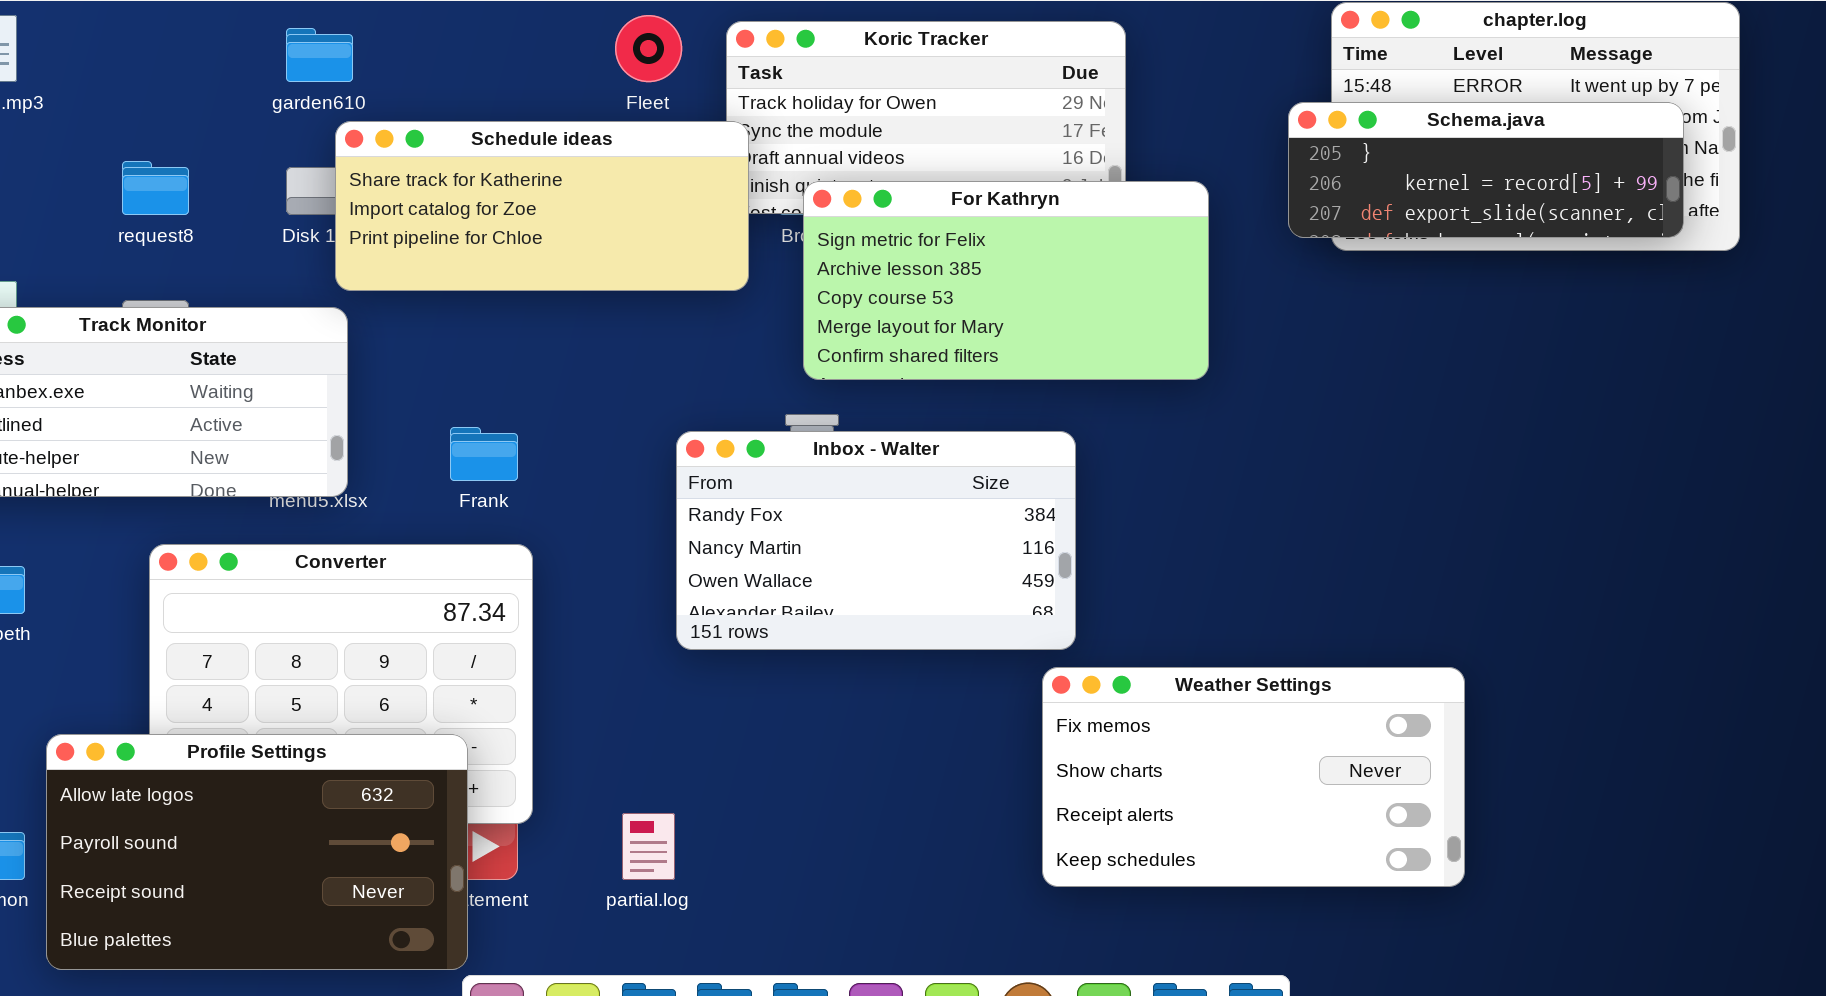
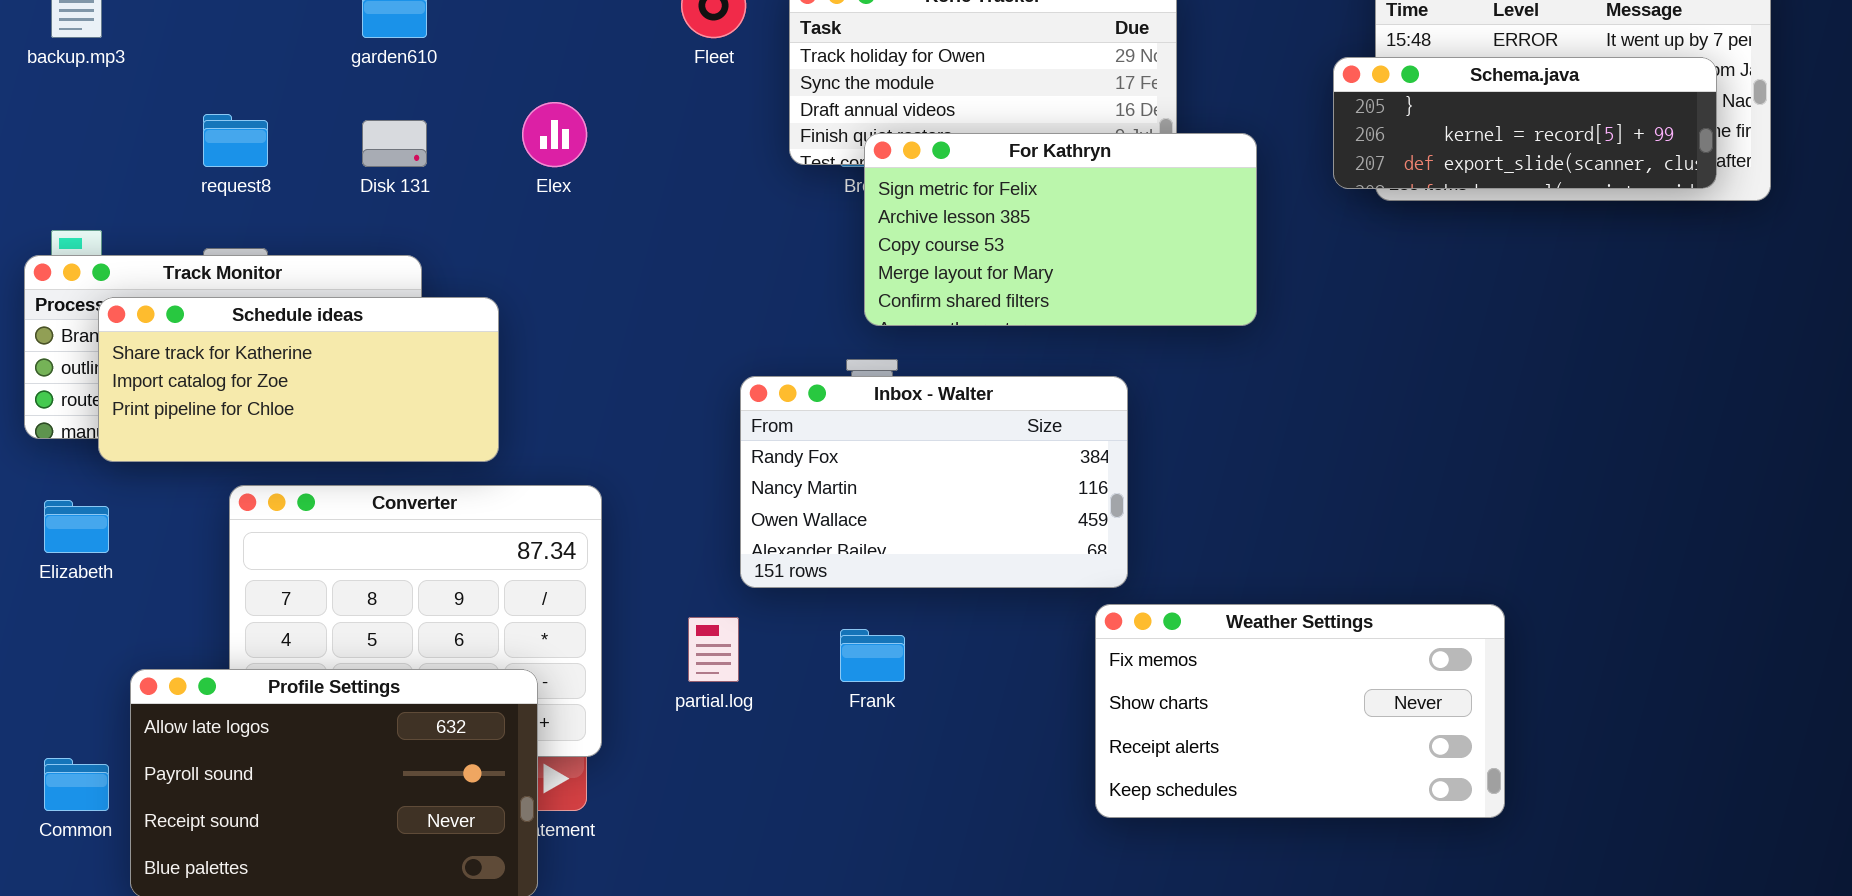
Schedule ideas: [335,121,749,291] -> [98,297,499,462], moved
Frank: [450,427,518,481] -> [840,629,905,682], moved
partial.log: [622,813,675,880] -> [688,617,739,682], moved

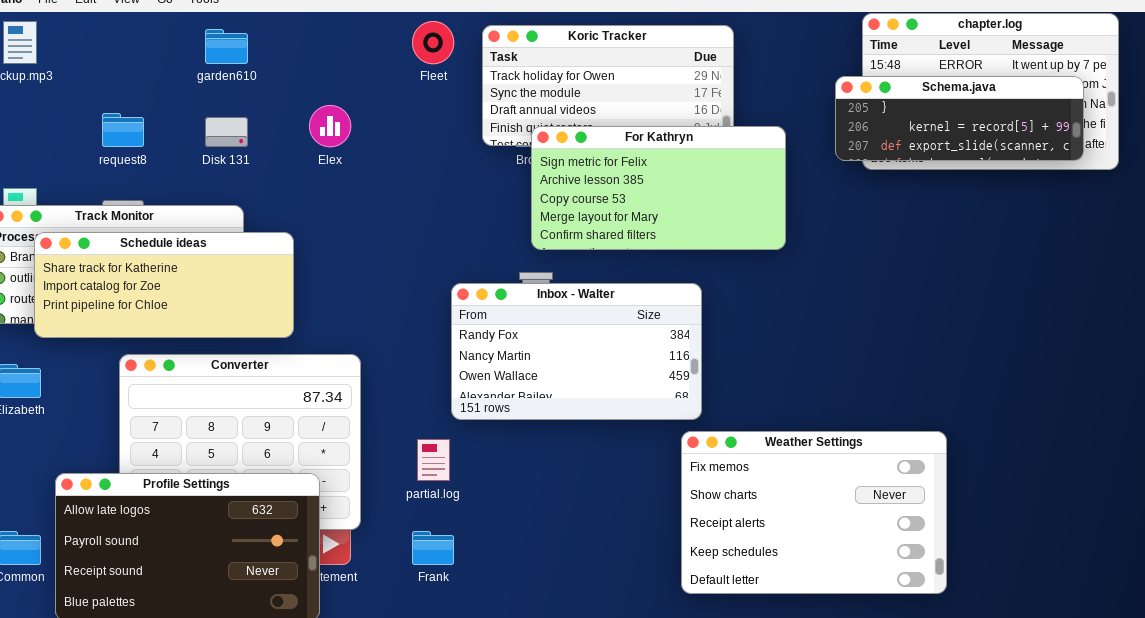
Weather Settings: [1095,604,1505,818] -> [681,431,947,594], resized
Frank: [840,629,905,682] -> [412,531,454,565], moved

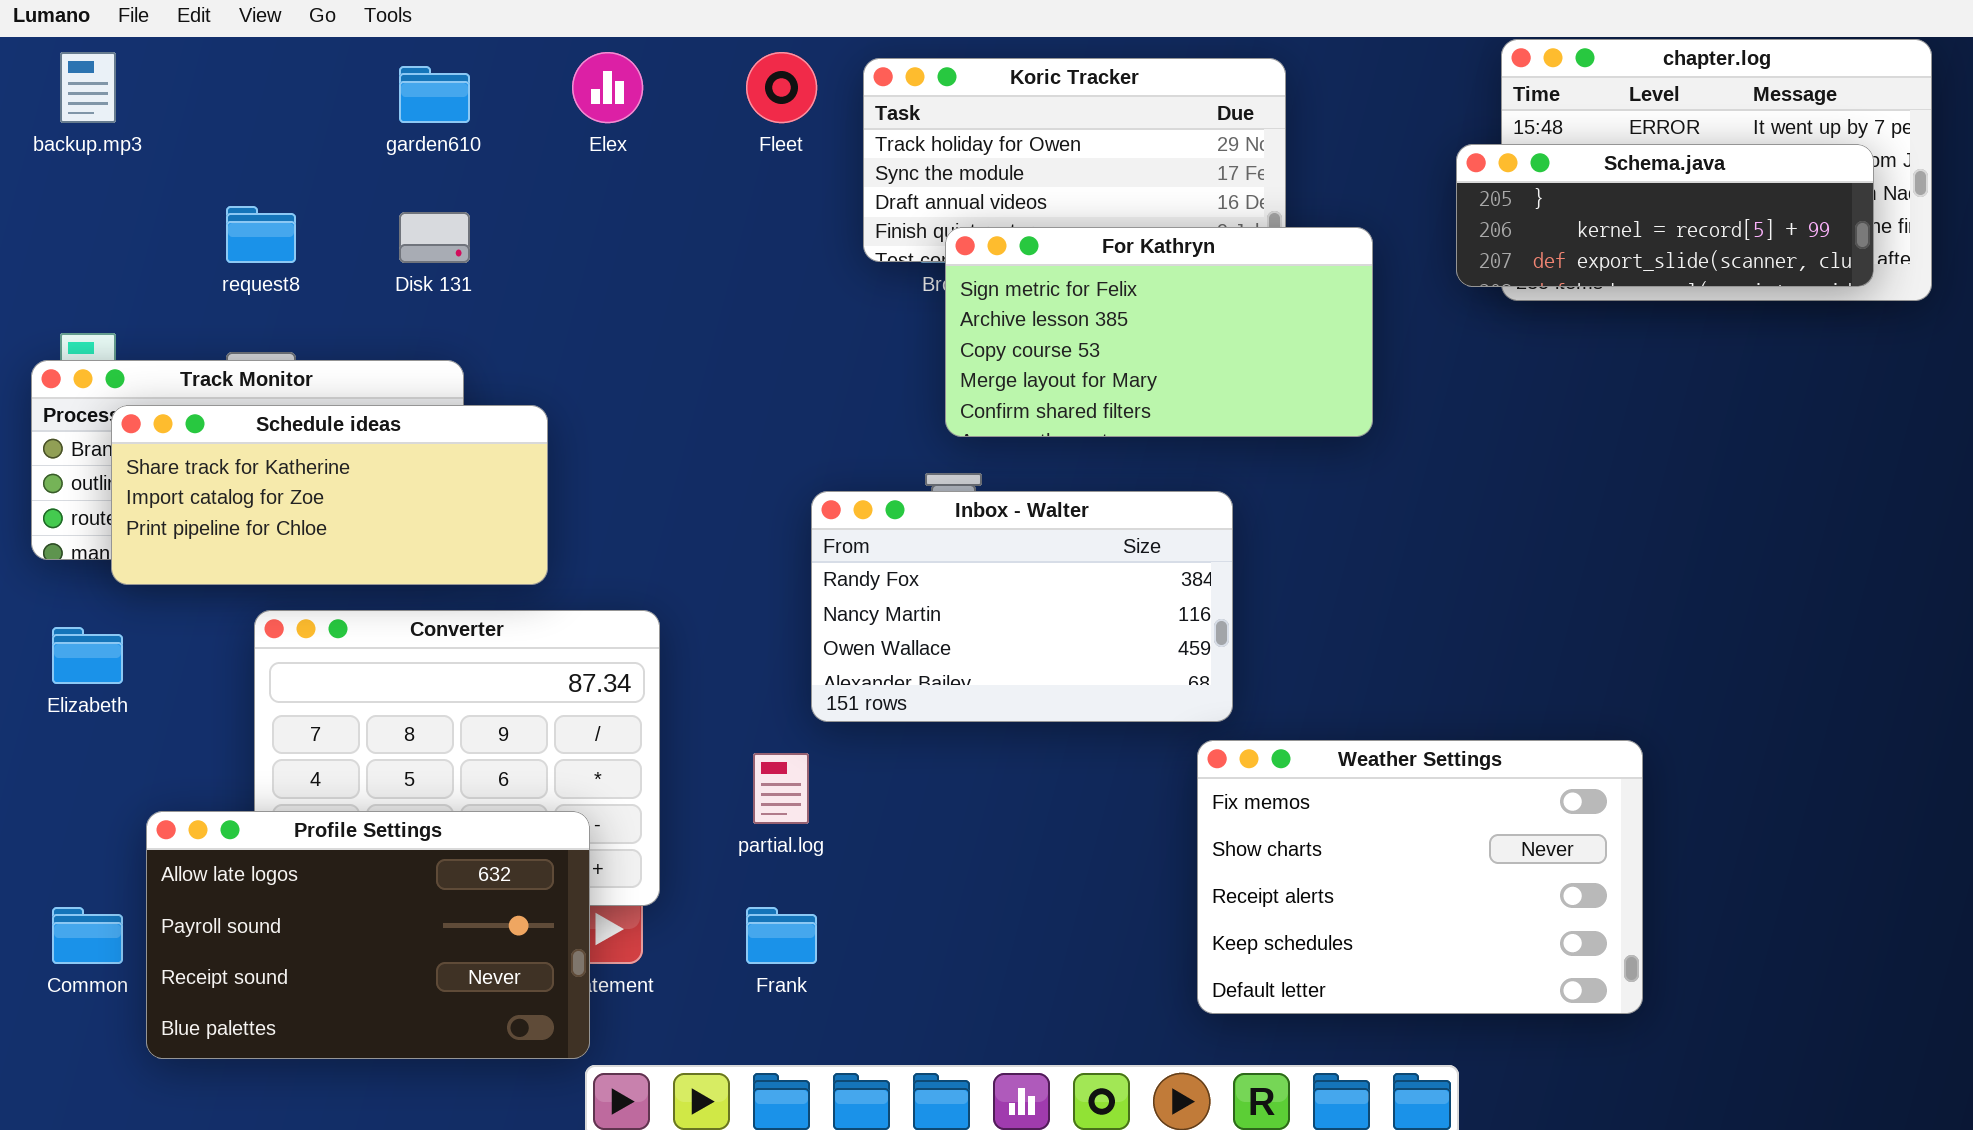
Elex: [309,105,351,147] -> [572,52,643,123], moved

